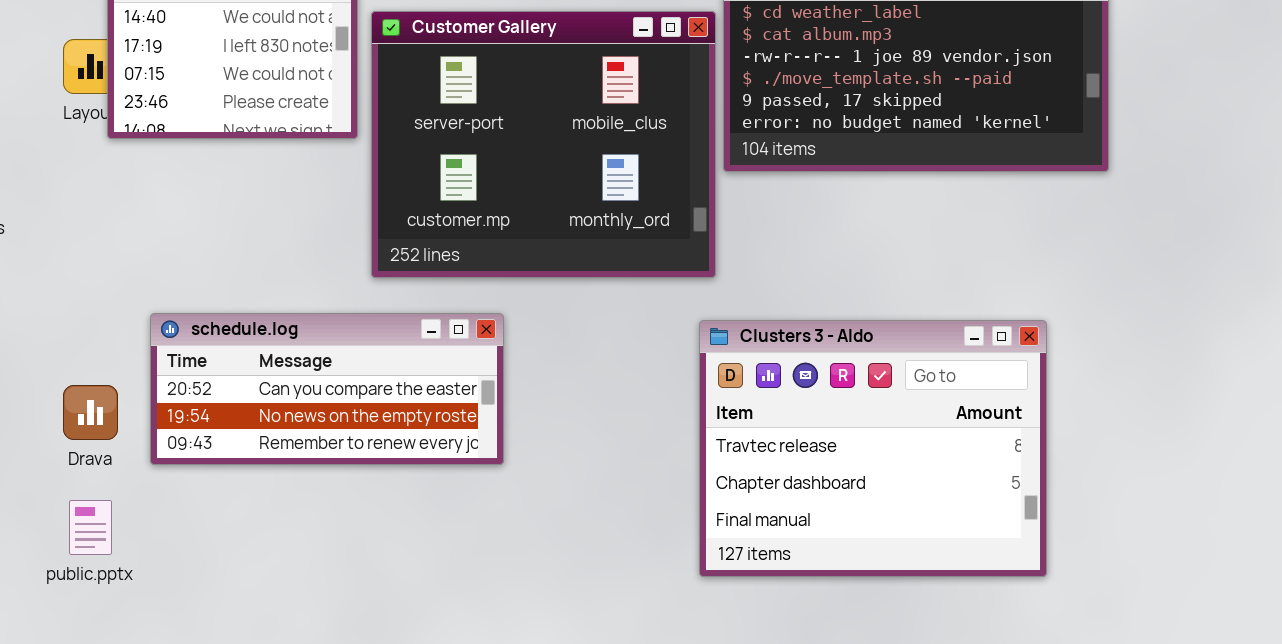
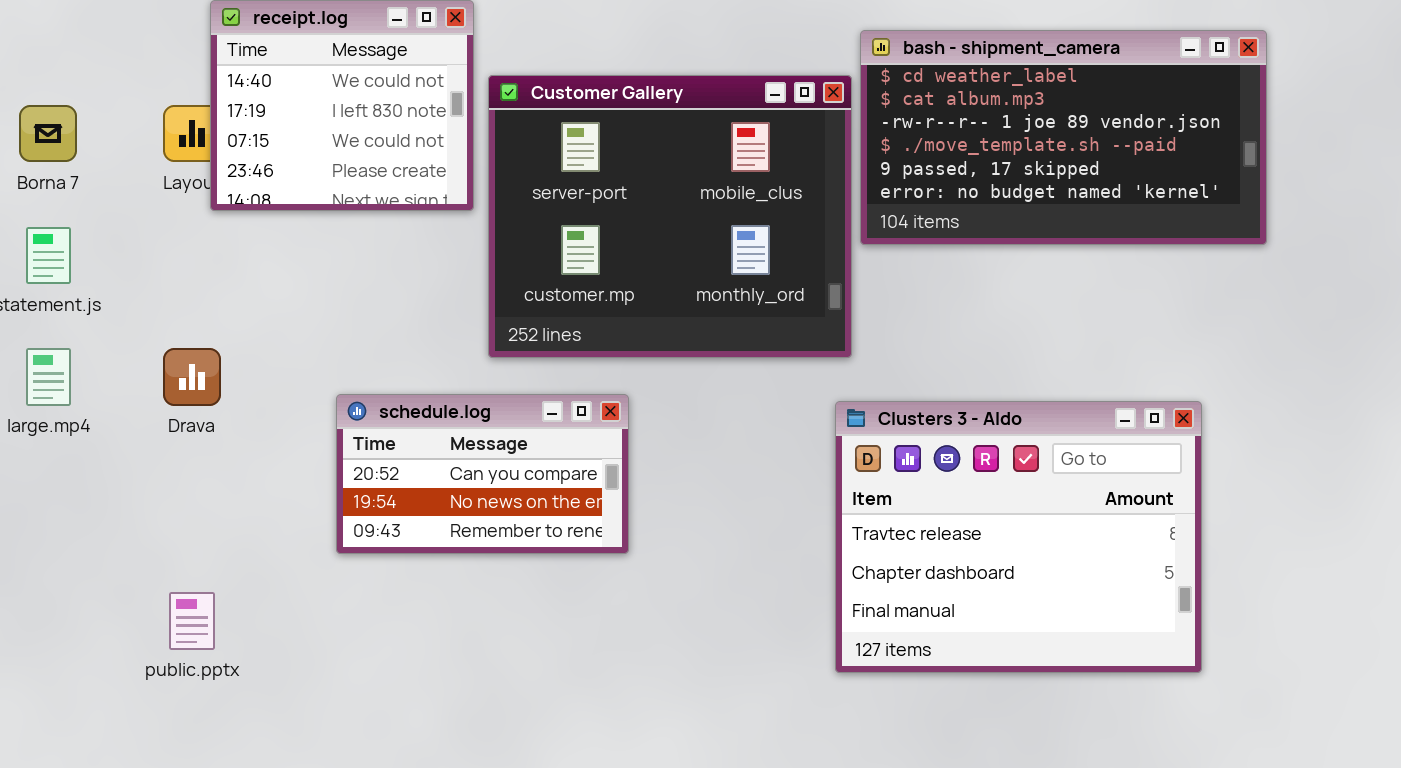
schedule.log: [150,313,504,465] -> [336,394,629,554], resized
Drava: [63,385,118,440] -> [163,348,221,406], moved

